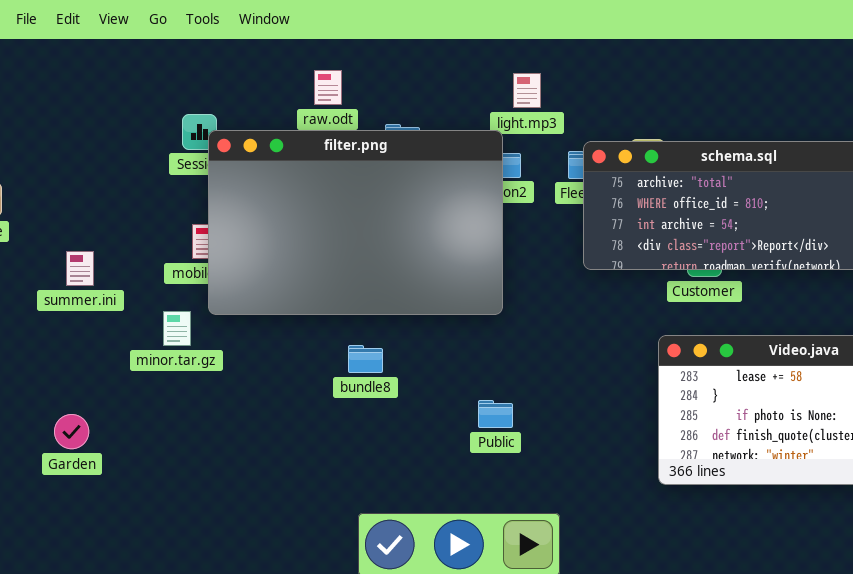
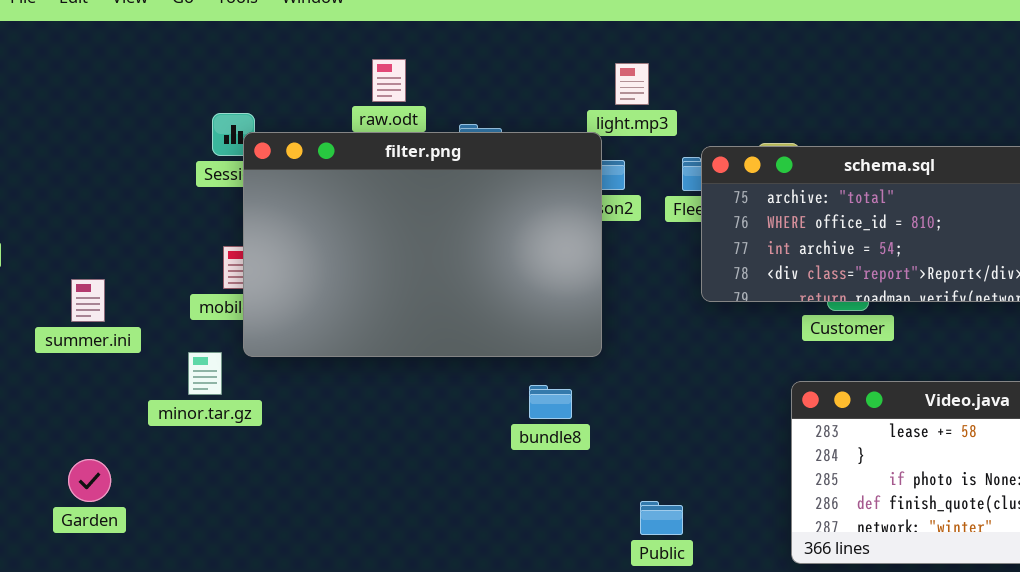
bundle8: [348,345,383,373] -> [529,385,572,419], moved
Public: [478,400,513,428] -> [640,501,683,535], moved
Garden: [54,414,89,449] -> [68,459,111,502], moved

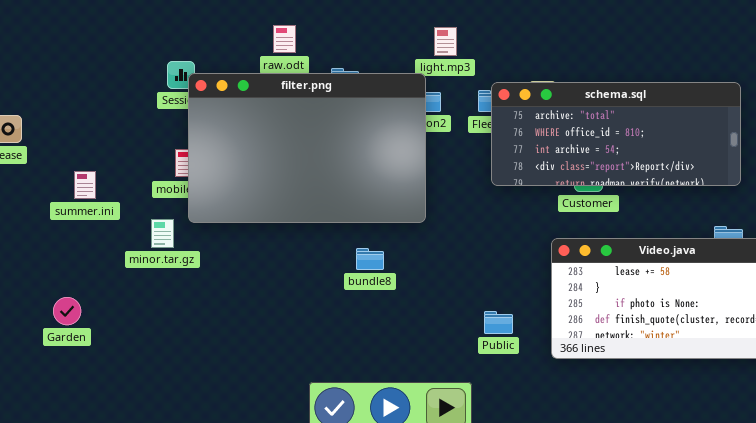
bundle8: [529,385,572,419] -> [356,248,384,270], moved
Garden: [68,459,111,502] -> [53,297,81,325], moved
Public: [640,501,683,535] -> [484,311,513,334], moved

